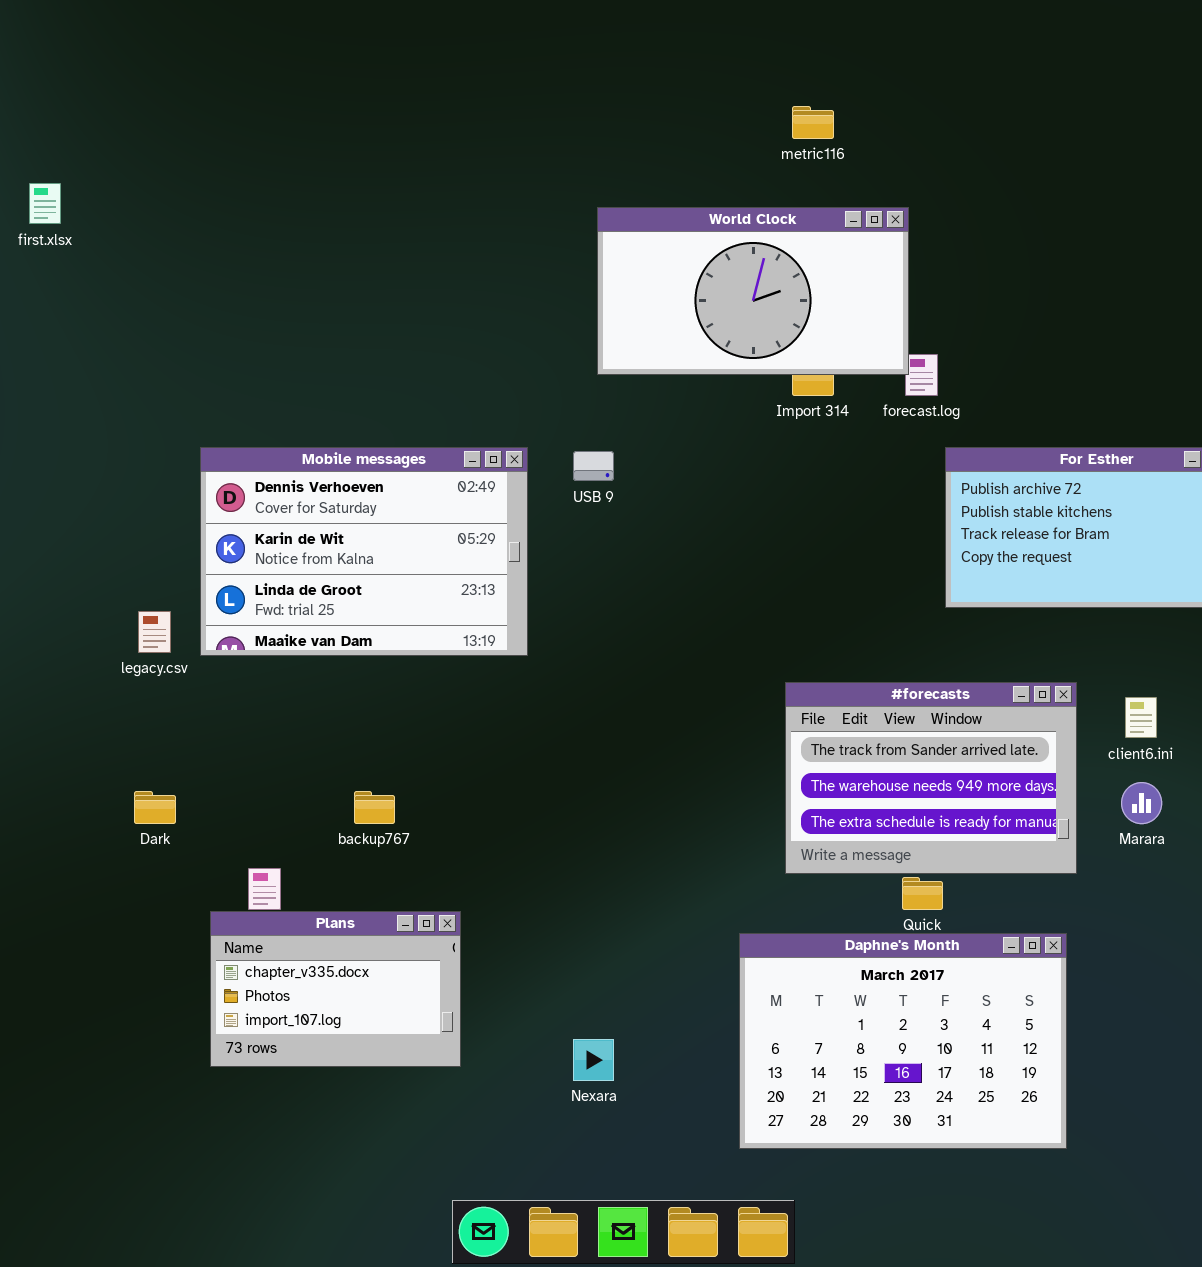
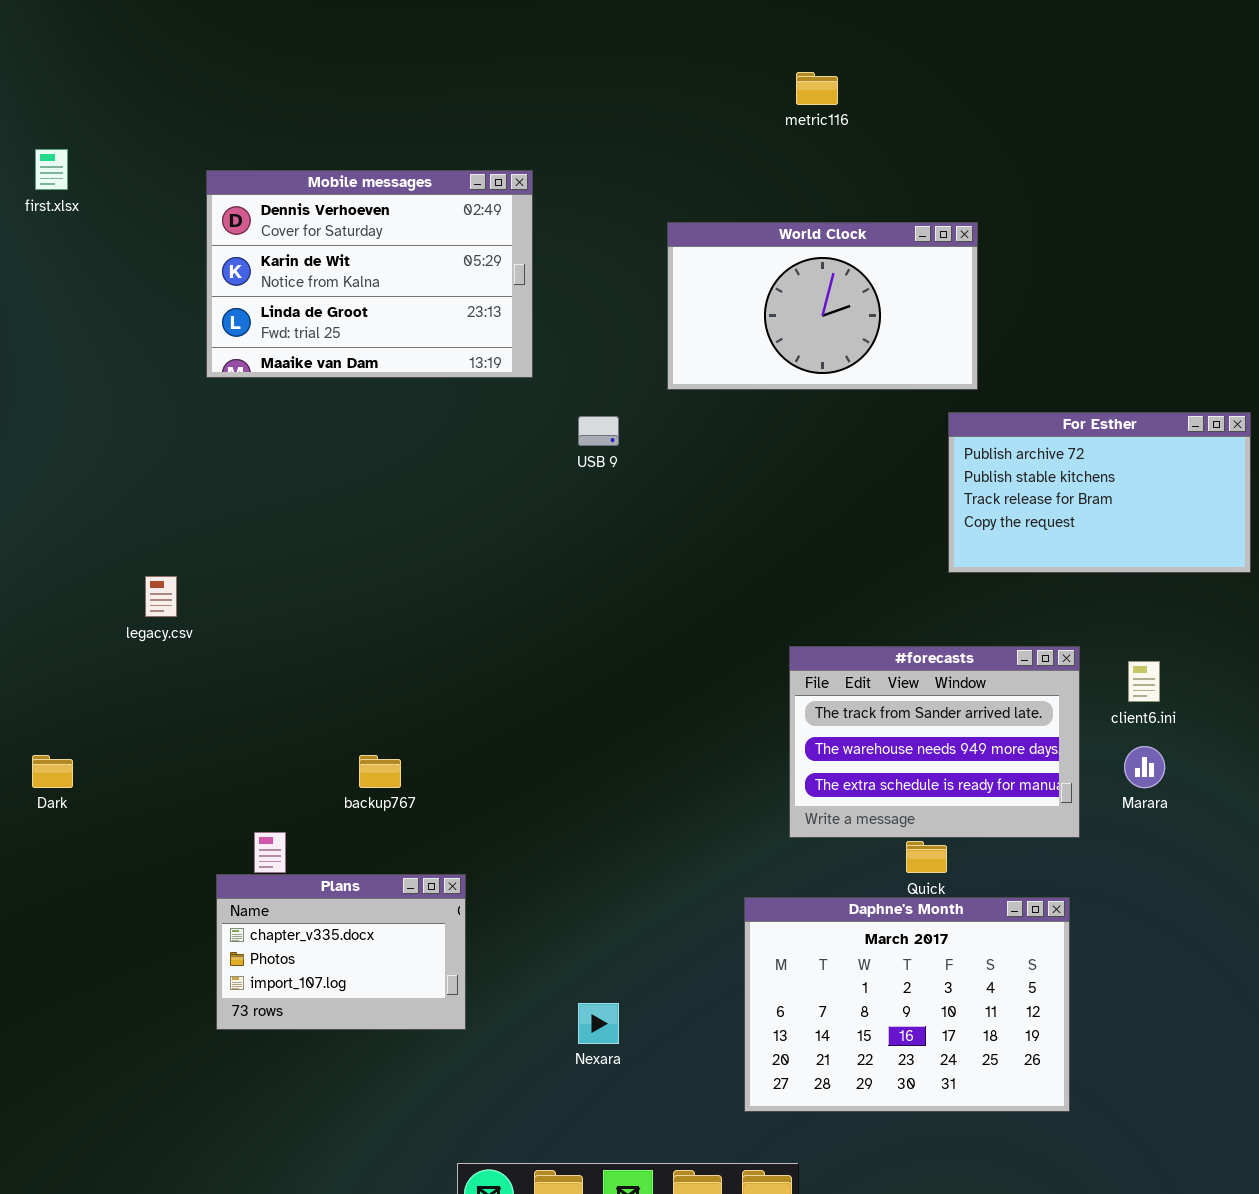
World Clock: [597,207,909,375] -> [667,222,978,390], moved
Mobile messages: [200,447,528,656] -> [206,170,533,378], moved
Dark: [134,791,176,824] -> [32,755,73,788], moved

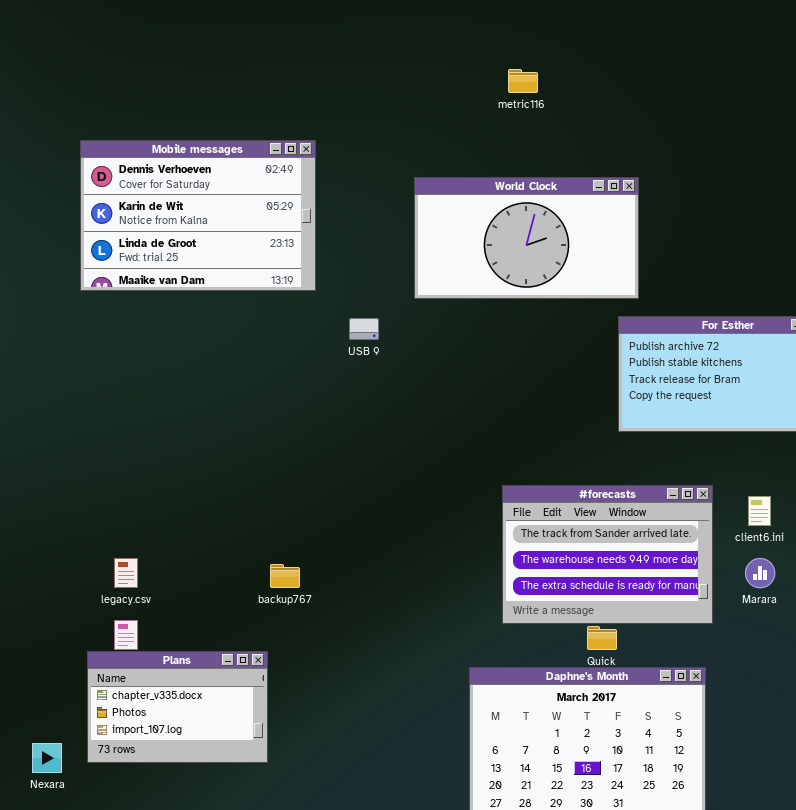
legacy.csv: [145,576,177,617] -> [114,558,138,588], moved
backup767: [359,755,401,788] -> [270,564,300,588], moved
Nexara: [578,1003,619,1044] -> [32,743,62,773], moved

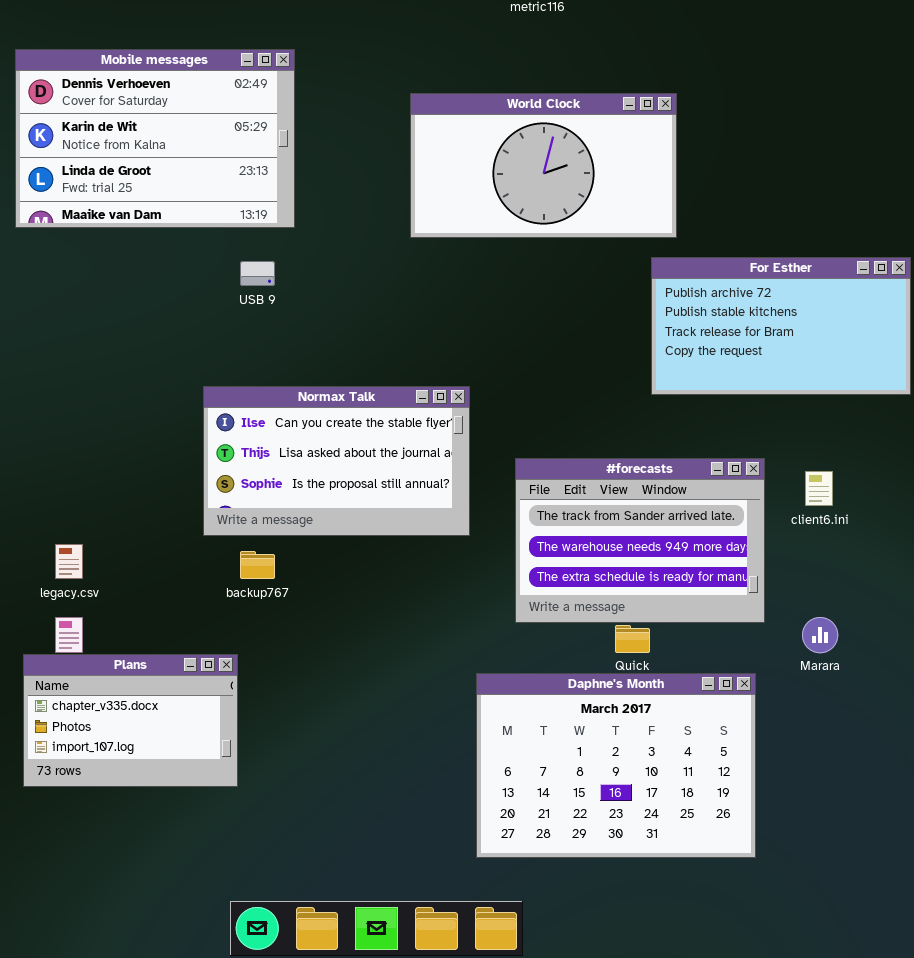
USB 9: [349,318,379,340] -> [240,261,275,286], moved
Normax Talk: none -> [203,386,470,536], opened
Marara: [745,558,775,588] -> [802,617,838,653], moved

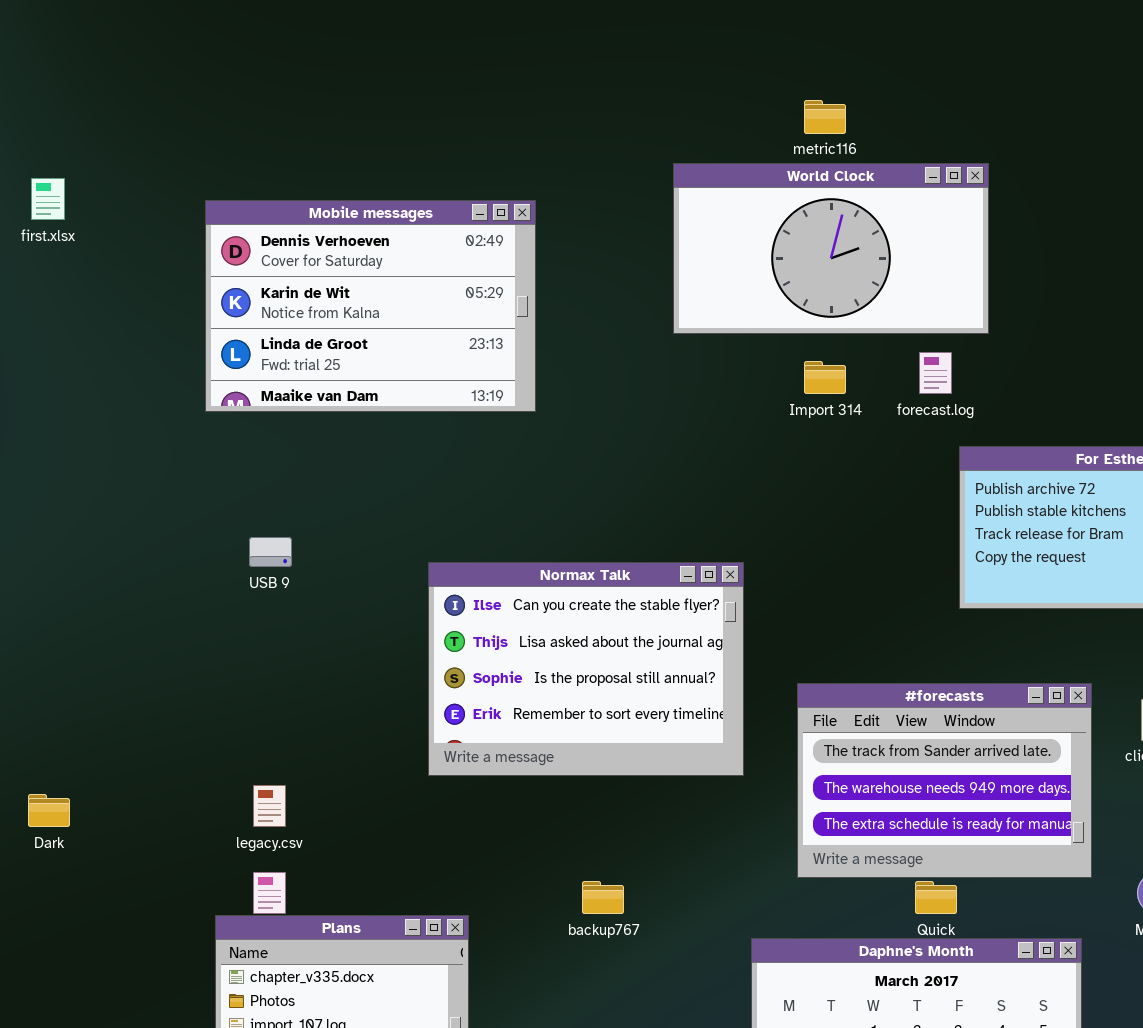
World Clock: [410,93,677,238] -> [673,163,989,334], moved
USB 9: [240,261,275,286] -> [249,537,292,567], moved
Normax Talk: [203,386,470,536] -> [428,562,744,776], resized
backup767: [240,551,275,579] -> [582,881,624,914], moved

